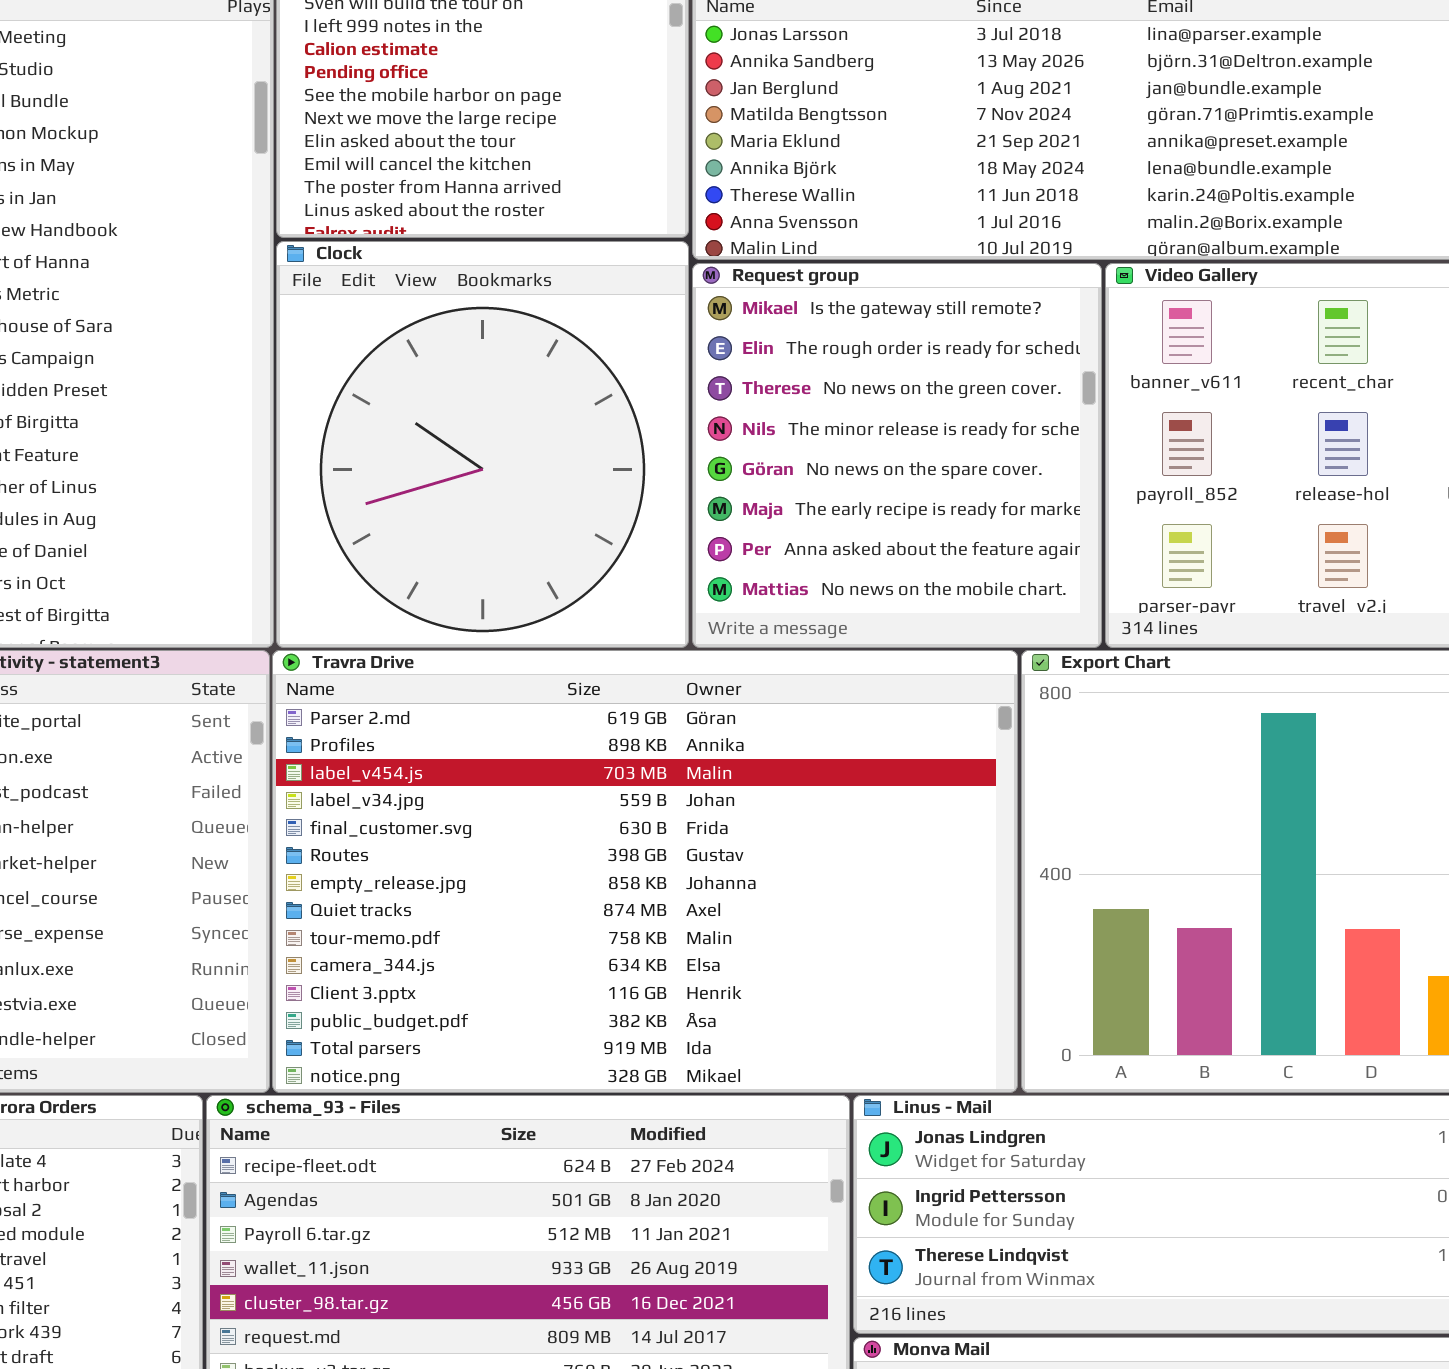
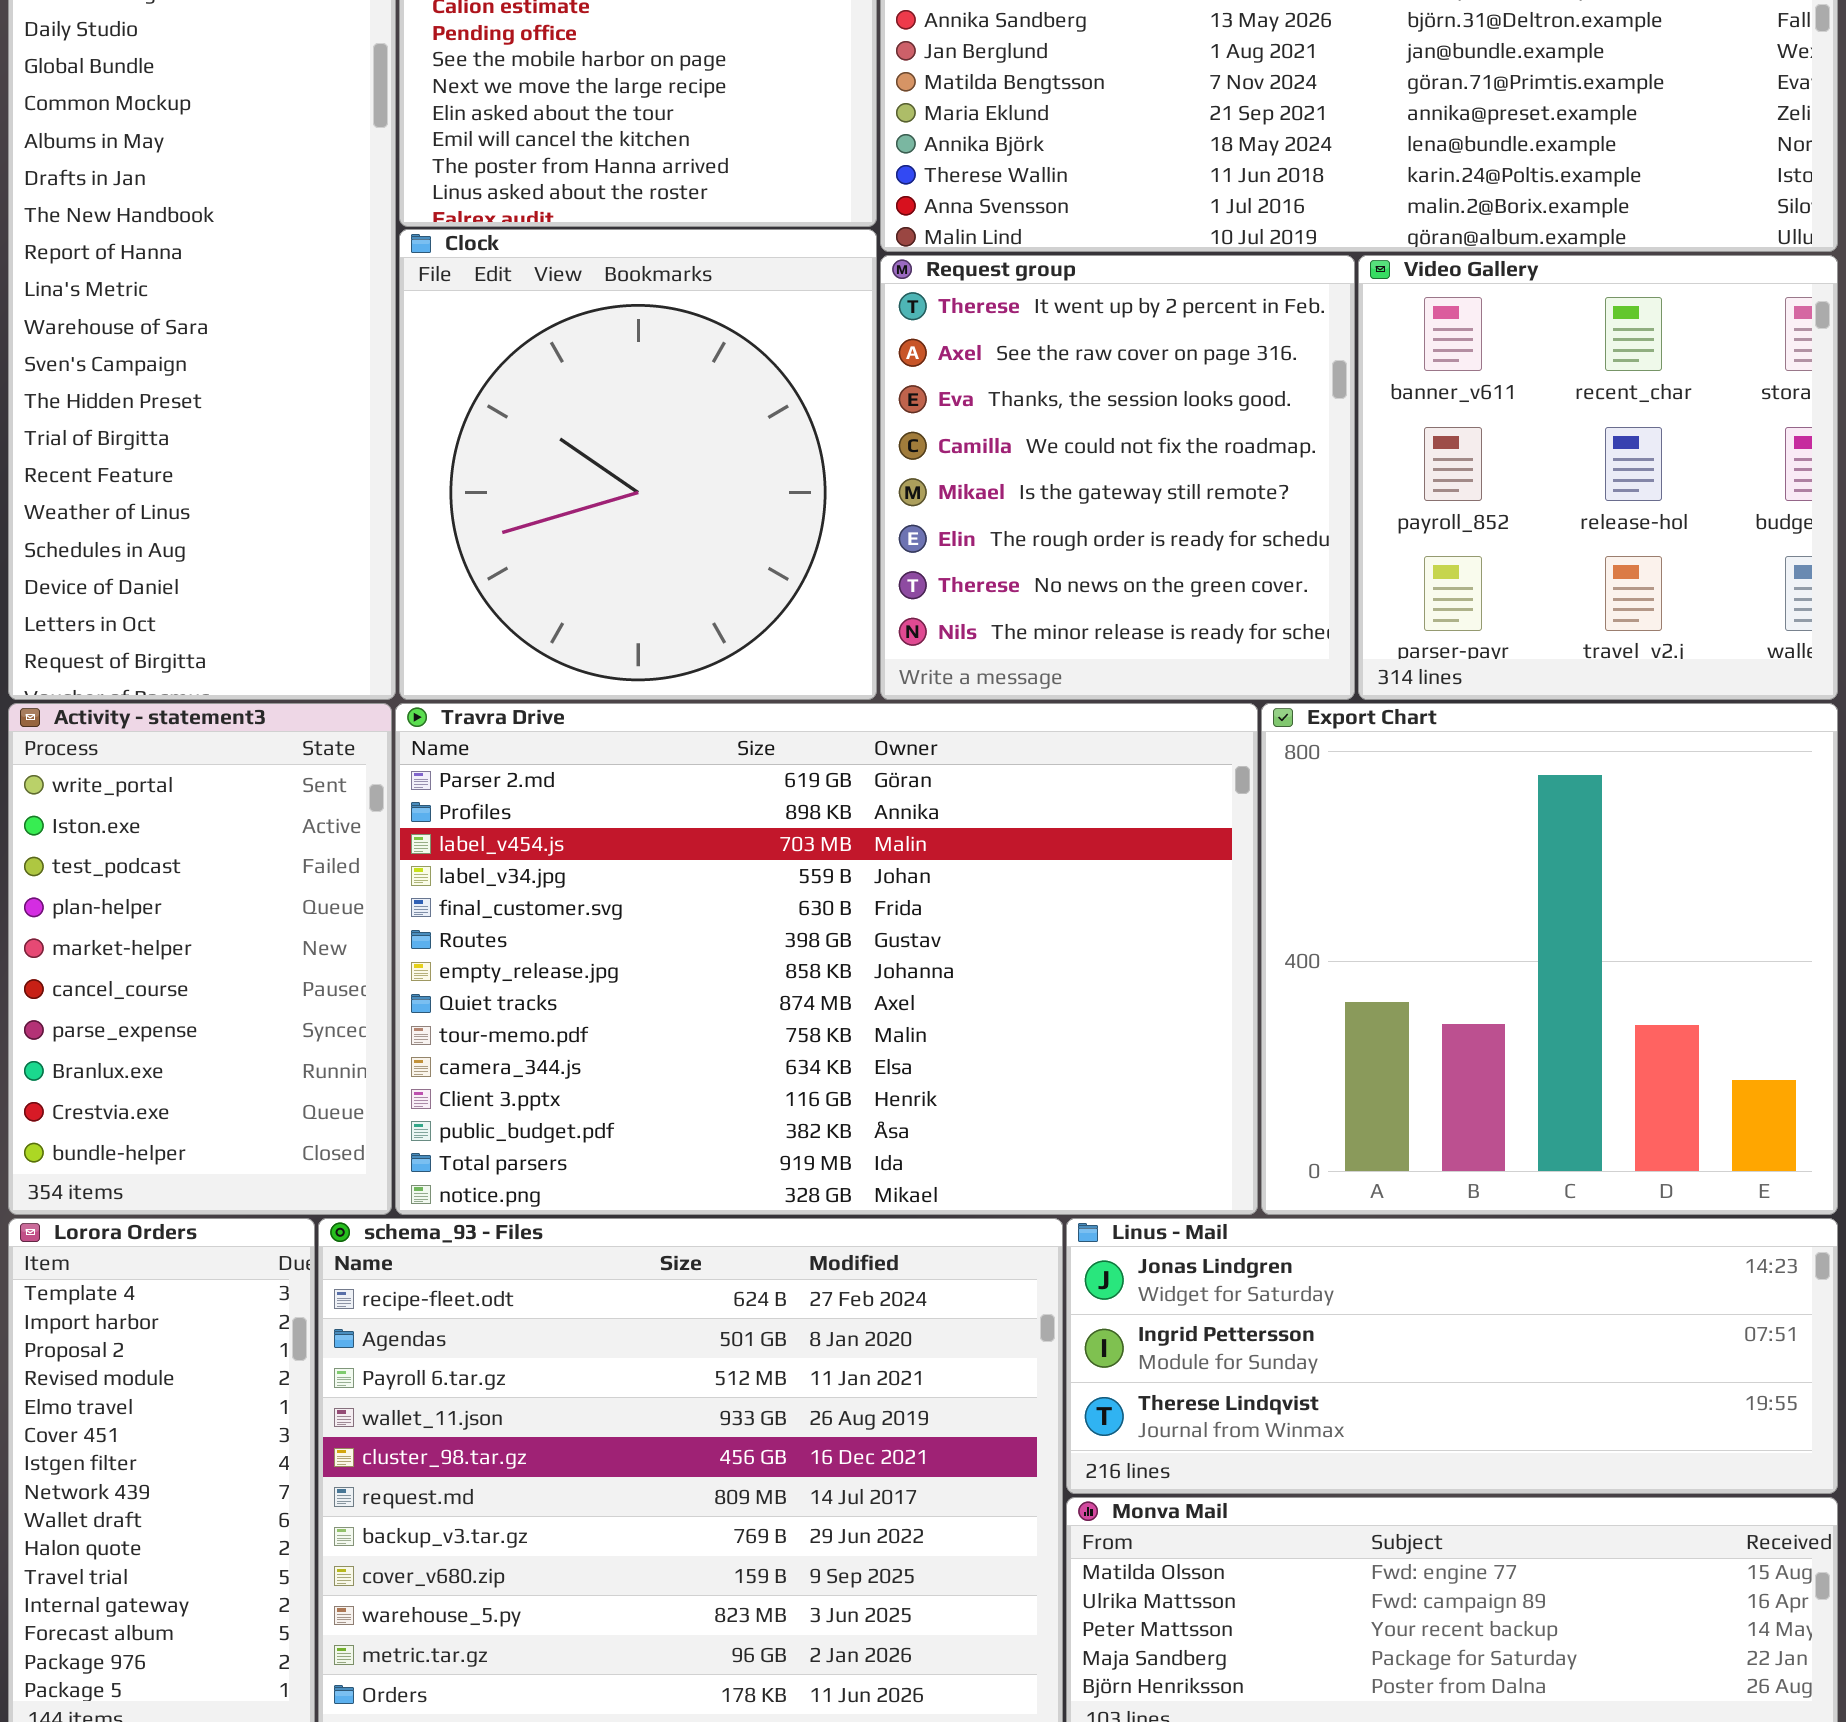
Request group: [692,263,1102,648] -> [880,255,1355,700], scrolled up 4 rows

